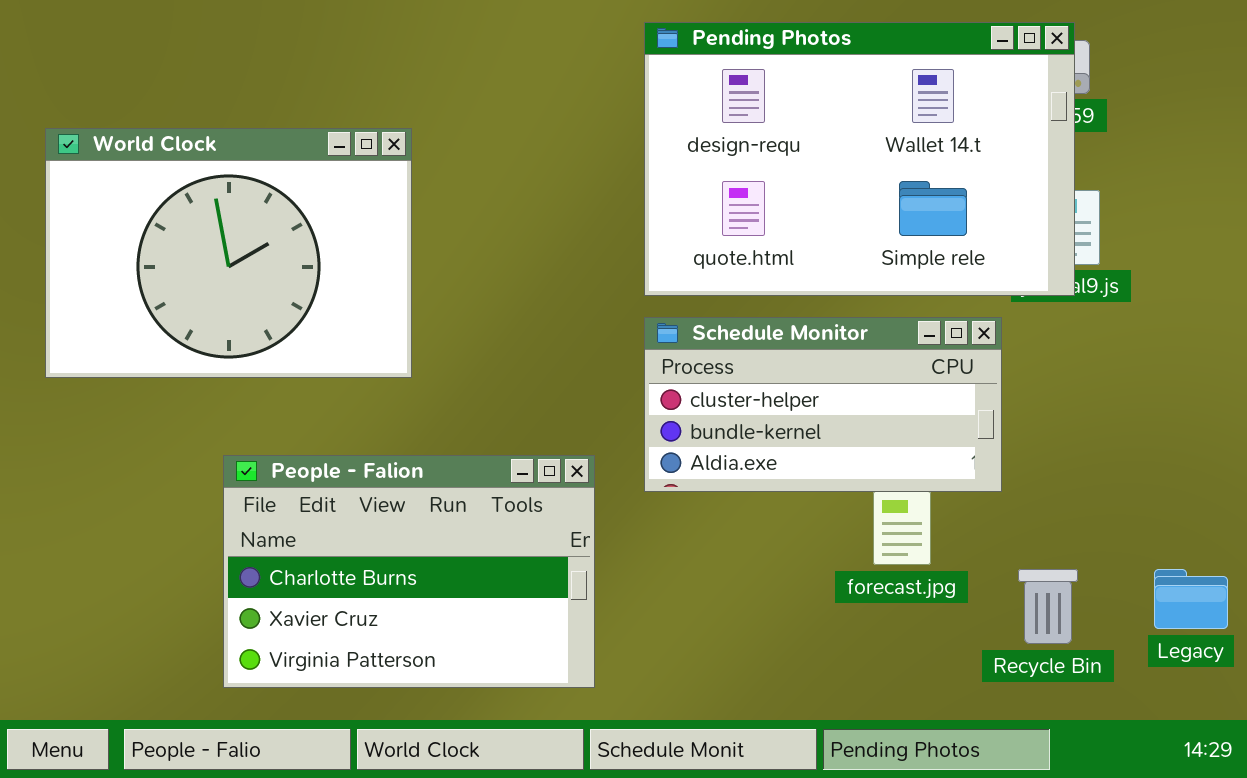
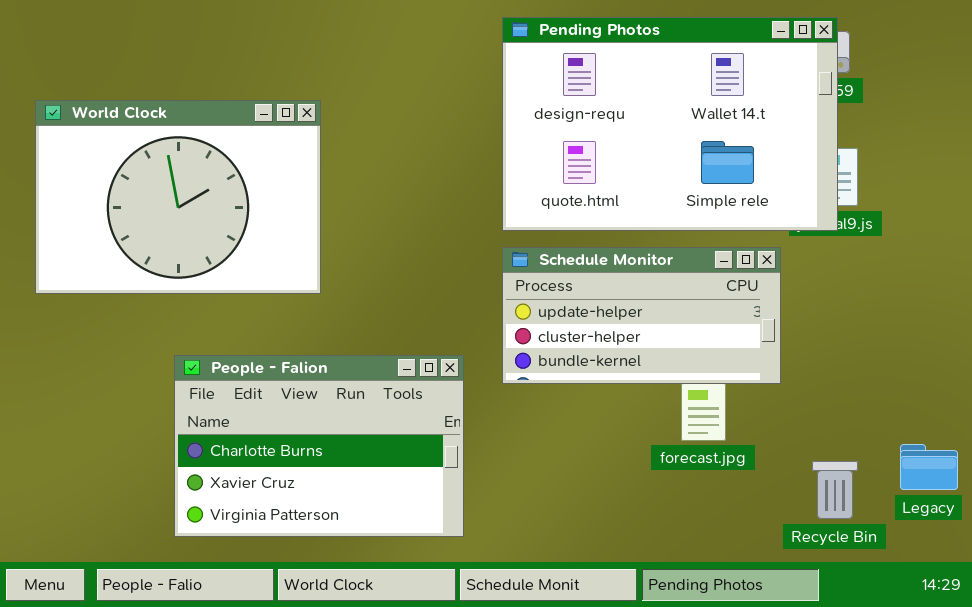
Schedule Monitor: [644,317,1002,492] -> [502,247,781,384], scrolled up 1 row
Recycle Bin: [1018,569,1078,644] -> [812,461,858,519], moved

